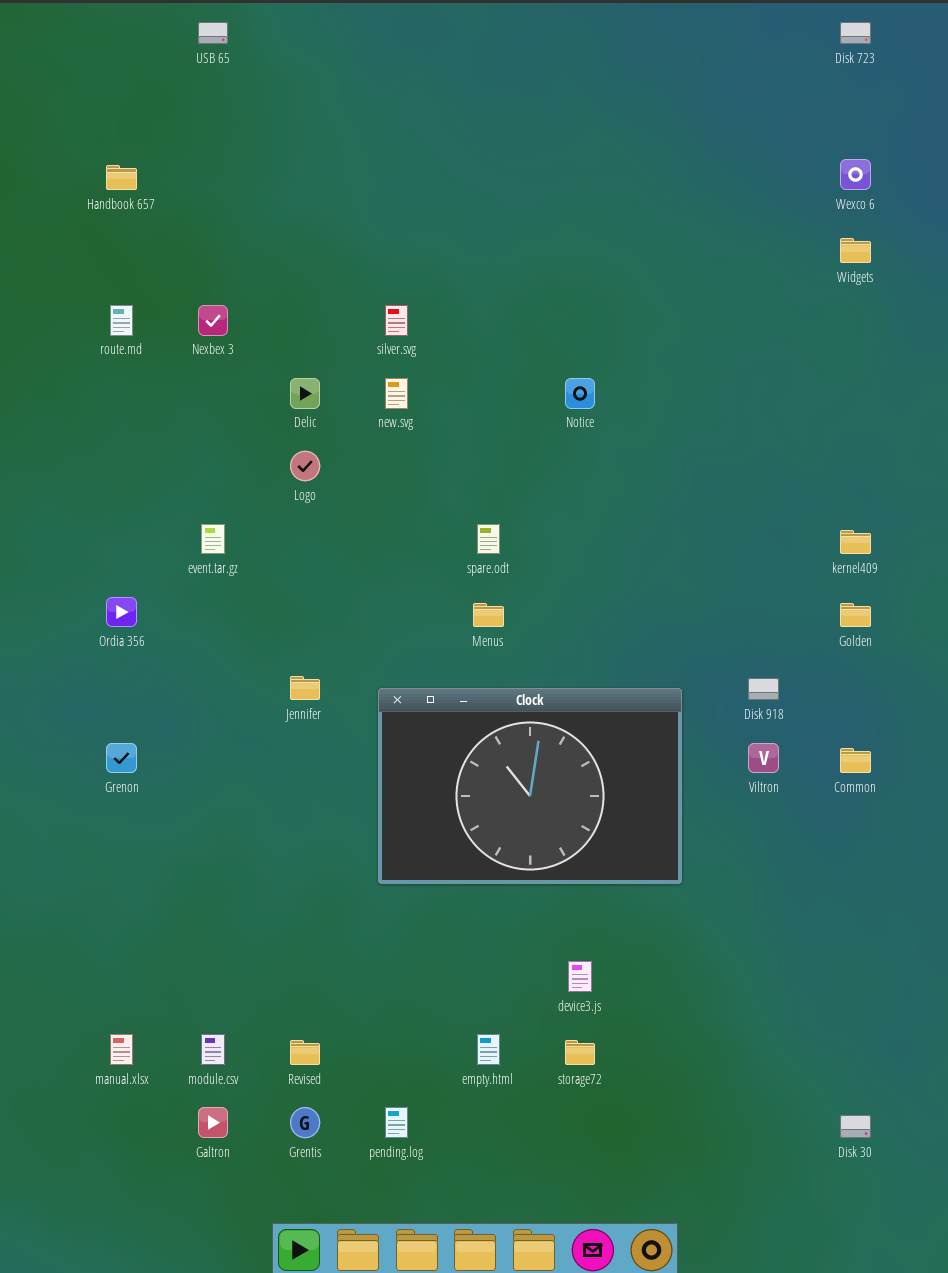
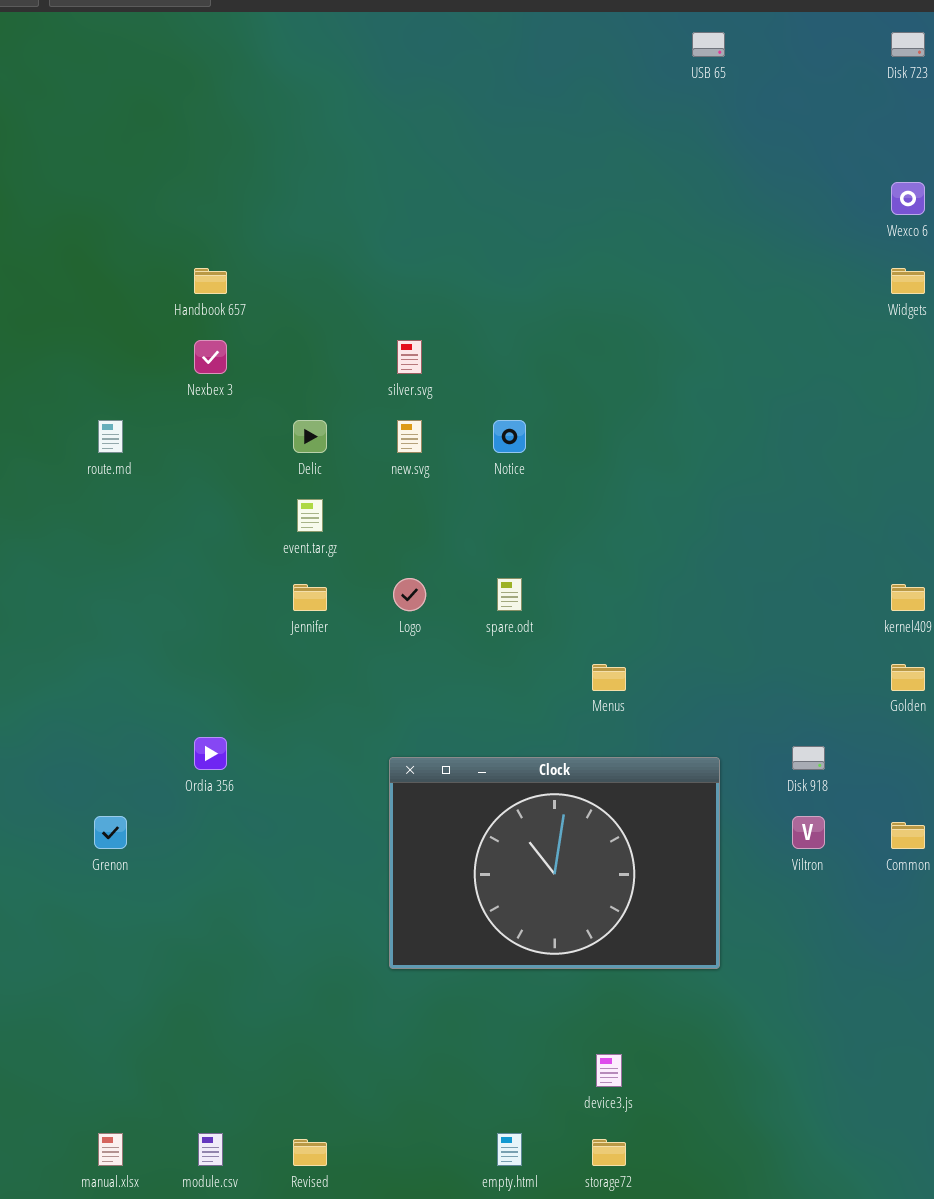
USB 65: [198,22,228,44] -> [692,32,725,57], moved
Handbook 657: [106,165,137,190] -> [194,268,227,294], moved
route.md: [110,305,133,336] -> [98,420,123,453], moved
Notice: [565,378,595,409] -> [493,420,526,453], moved
Logo: [290,451,320,481] -> [393,578,426,611], moved
event.tar.gz: [201,524,225,554] -> [297,499,323,532], moved
Ordia 356: [106,597,137,627] -> [194,737,227,770], moved
Menus: [473,603,504,627] -> [592,664,626,691], moved
Jennifer: [290,676,320,700] -> [293,584,327,611], moved

